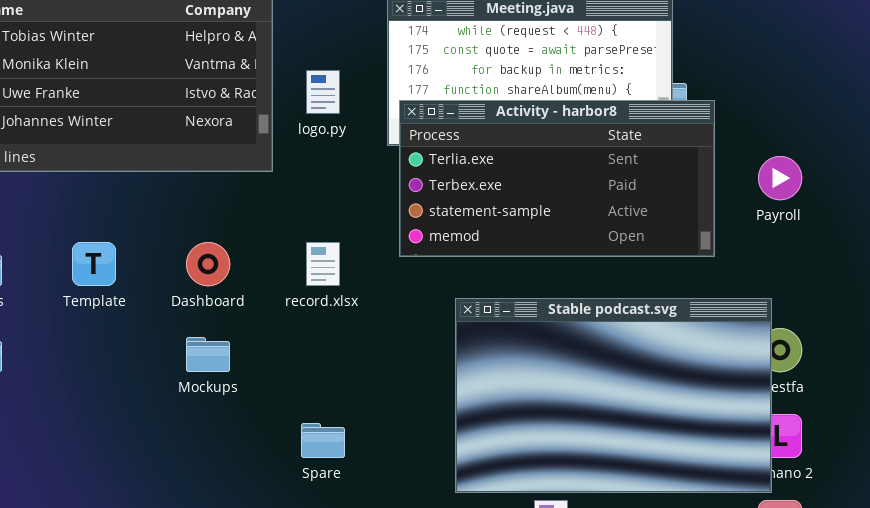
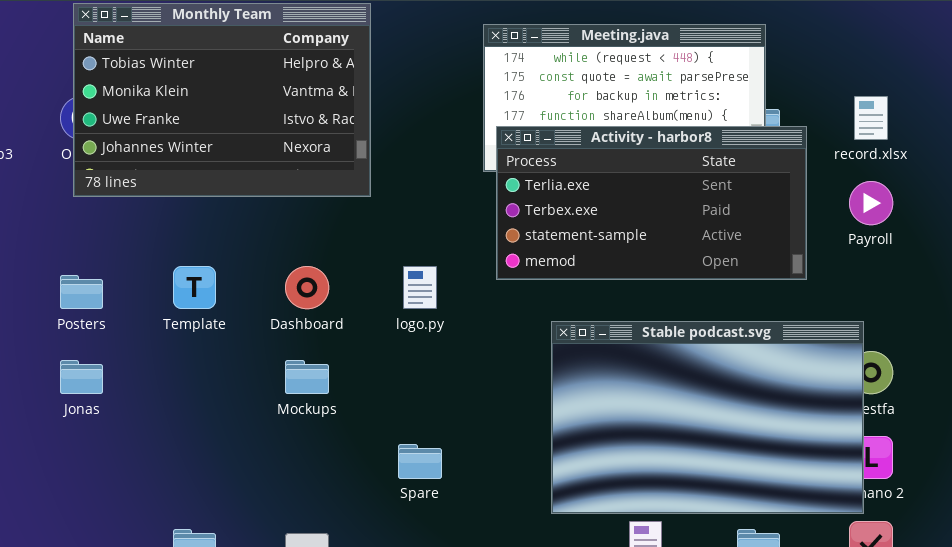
logo.py: [306,70,340,114] -> [403,266,437,309], moved
record.xlsx: [306,242,340,286] -> [854,96,888,140], moved

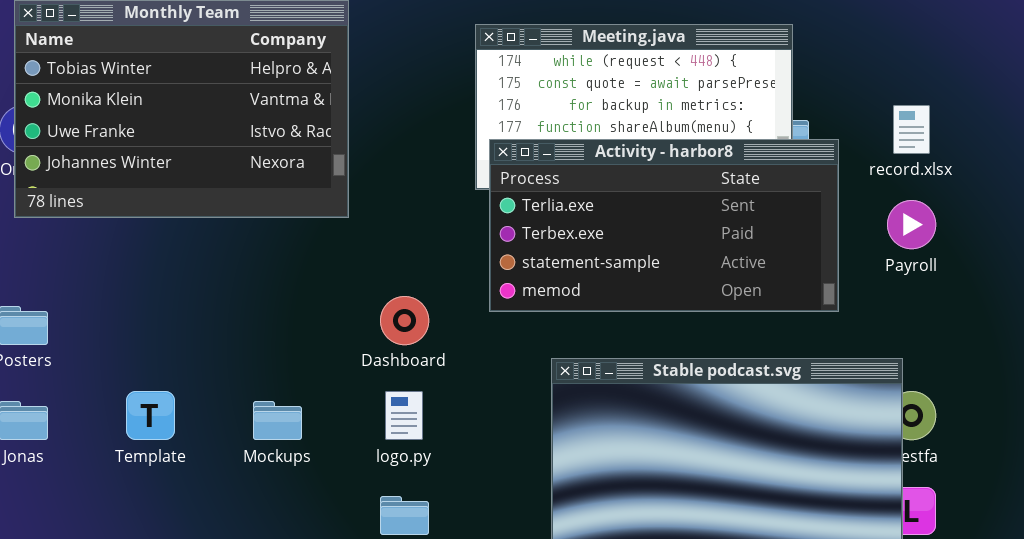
Template: [173,266,216,309] -> [126,391,175,440], moved
Dashboard: [285,266,329,309] -> [380,296,429,345], moved
logo.py: [403,266,437,309] -> [385,391,423,440], moved

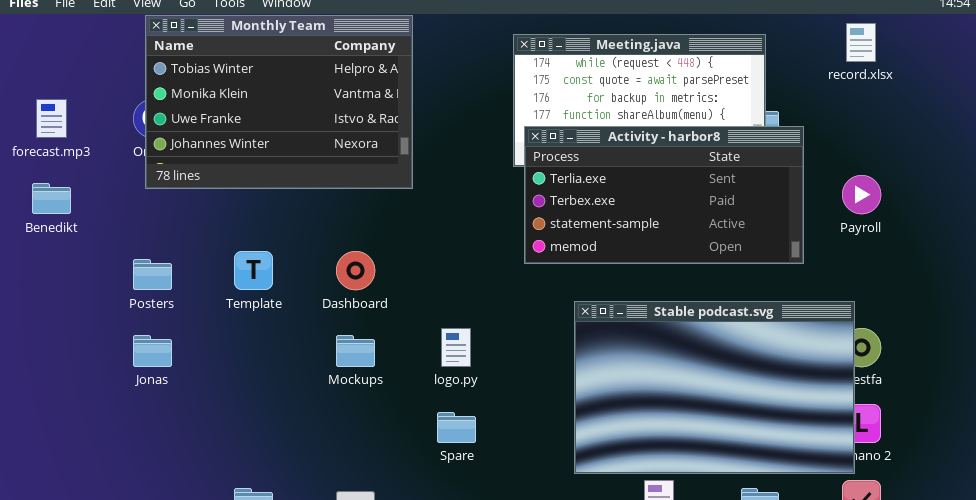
record.xlsx: [893,105,930,154] -> [846,23,876,62], moved
Dashboard: [380,296,429,345] -> [336,251,375,290], moved
Template: [126,391,175,440] -> [234,251,273,290], moved

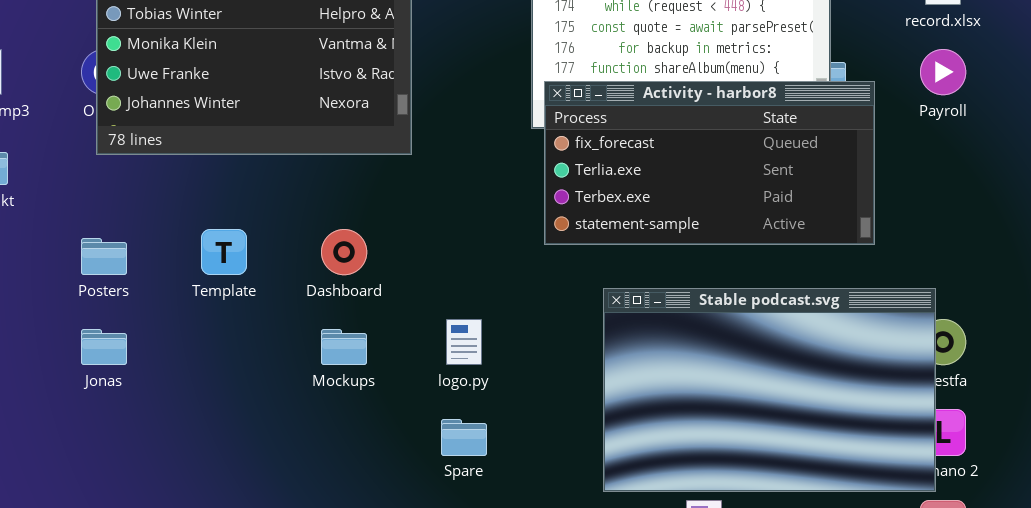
Activity - harbor8: [524,126,804,264] -> [544,81,875,245], scrolled up 1 row
Payroll: [842,175,881,214] -> [920,49,966,95], moved

